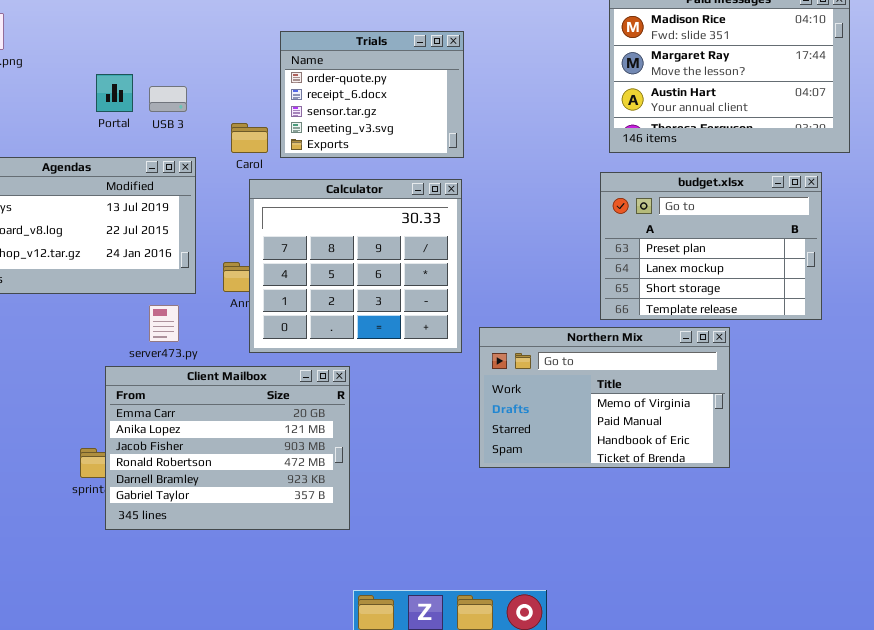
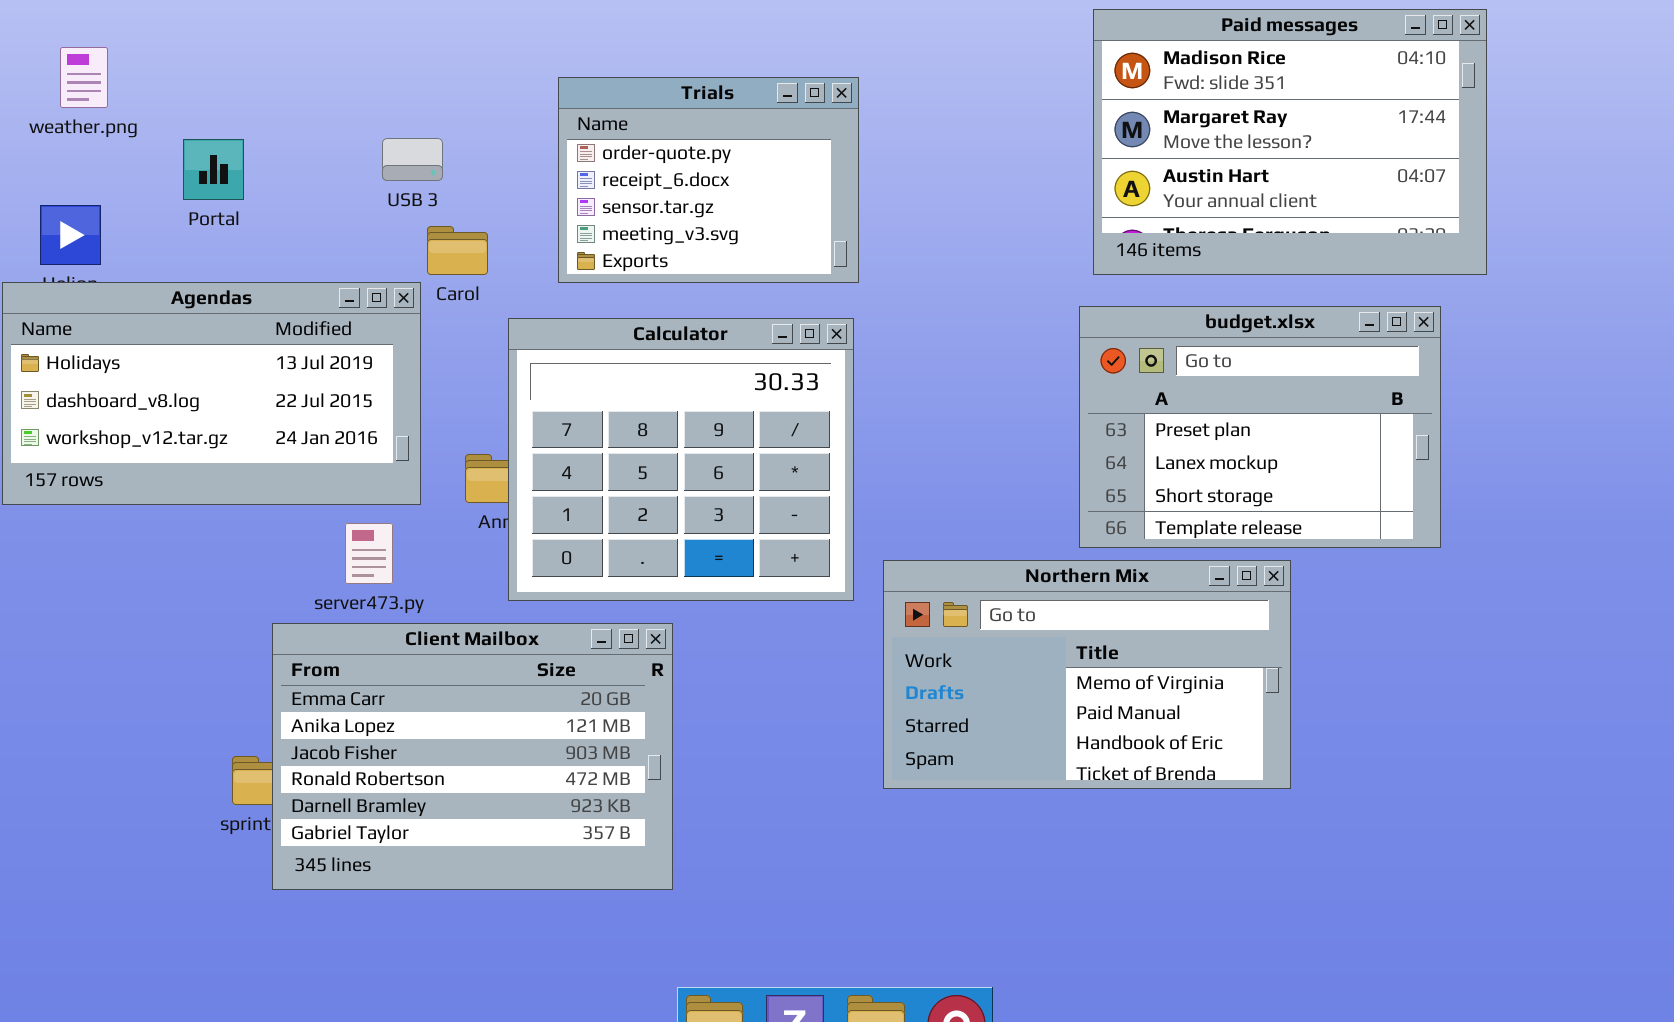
Portal: [96,74,133,112] -> [183,139,244,200], moved
USB 3: [149,86,187,112] -> [382,138,443,181], moved
Carol: [231,123,268,153] -> [427,226,488,275], moved

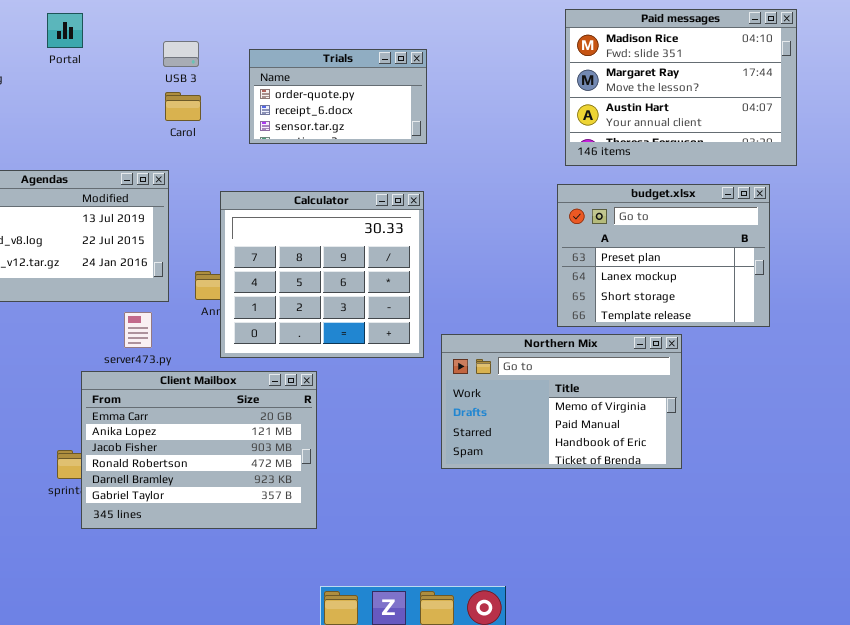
Trials: [558,77,859,283] -> [249,49,427,144], resized
USB 3: [382,138,443,181] -> [163,41,199,67], moved
Portal: [183,139,244,200] -> [47,13,83,48], moved
Carol: [427,226,488,275] -> [165,92,201,121], moved

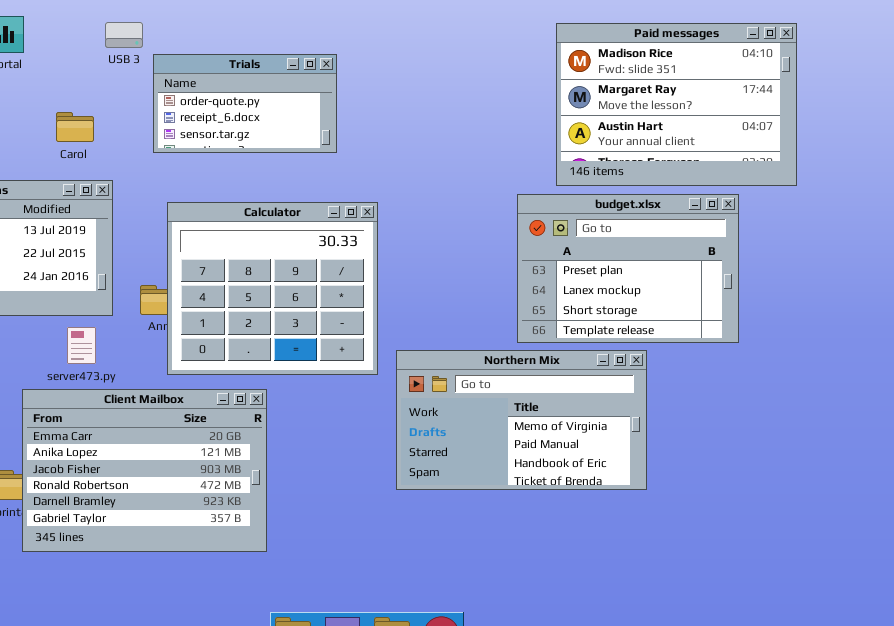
Paid messages: [565,9,797,166] -> [556,23,797,186], moved
USB 3: [163,41,199,67] -> [105,22,143,48], moved
Trials: [249,49,427,144] -> [153,54,337,153], moved
Carol: [165,92,201,121] -> [56,112,94,142], moved

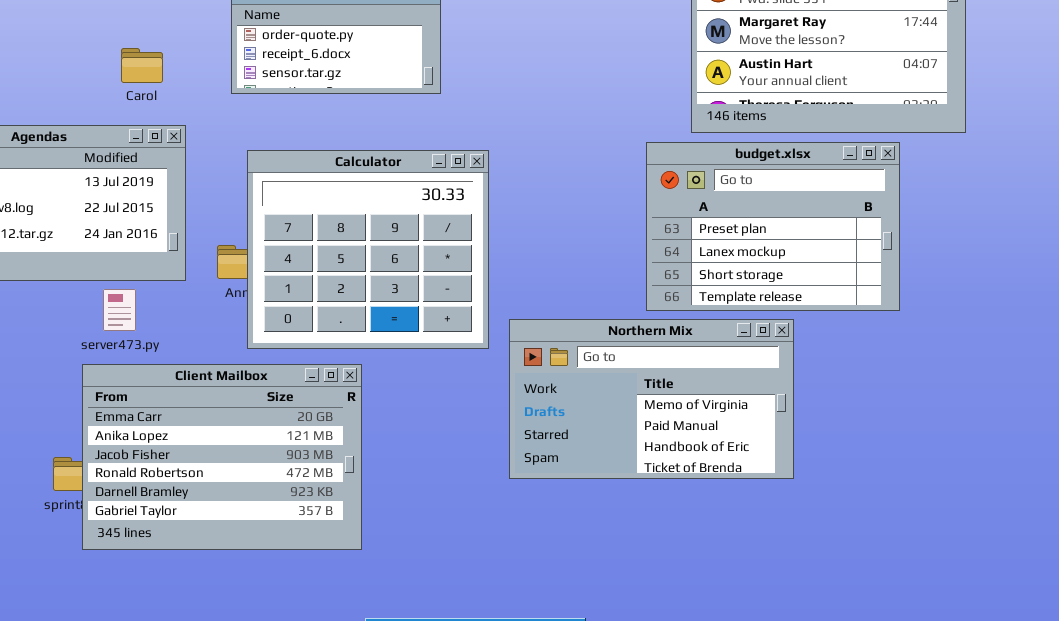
server473.py: [67,327,96,364] -> [103,289,136,331], moved

